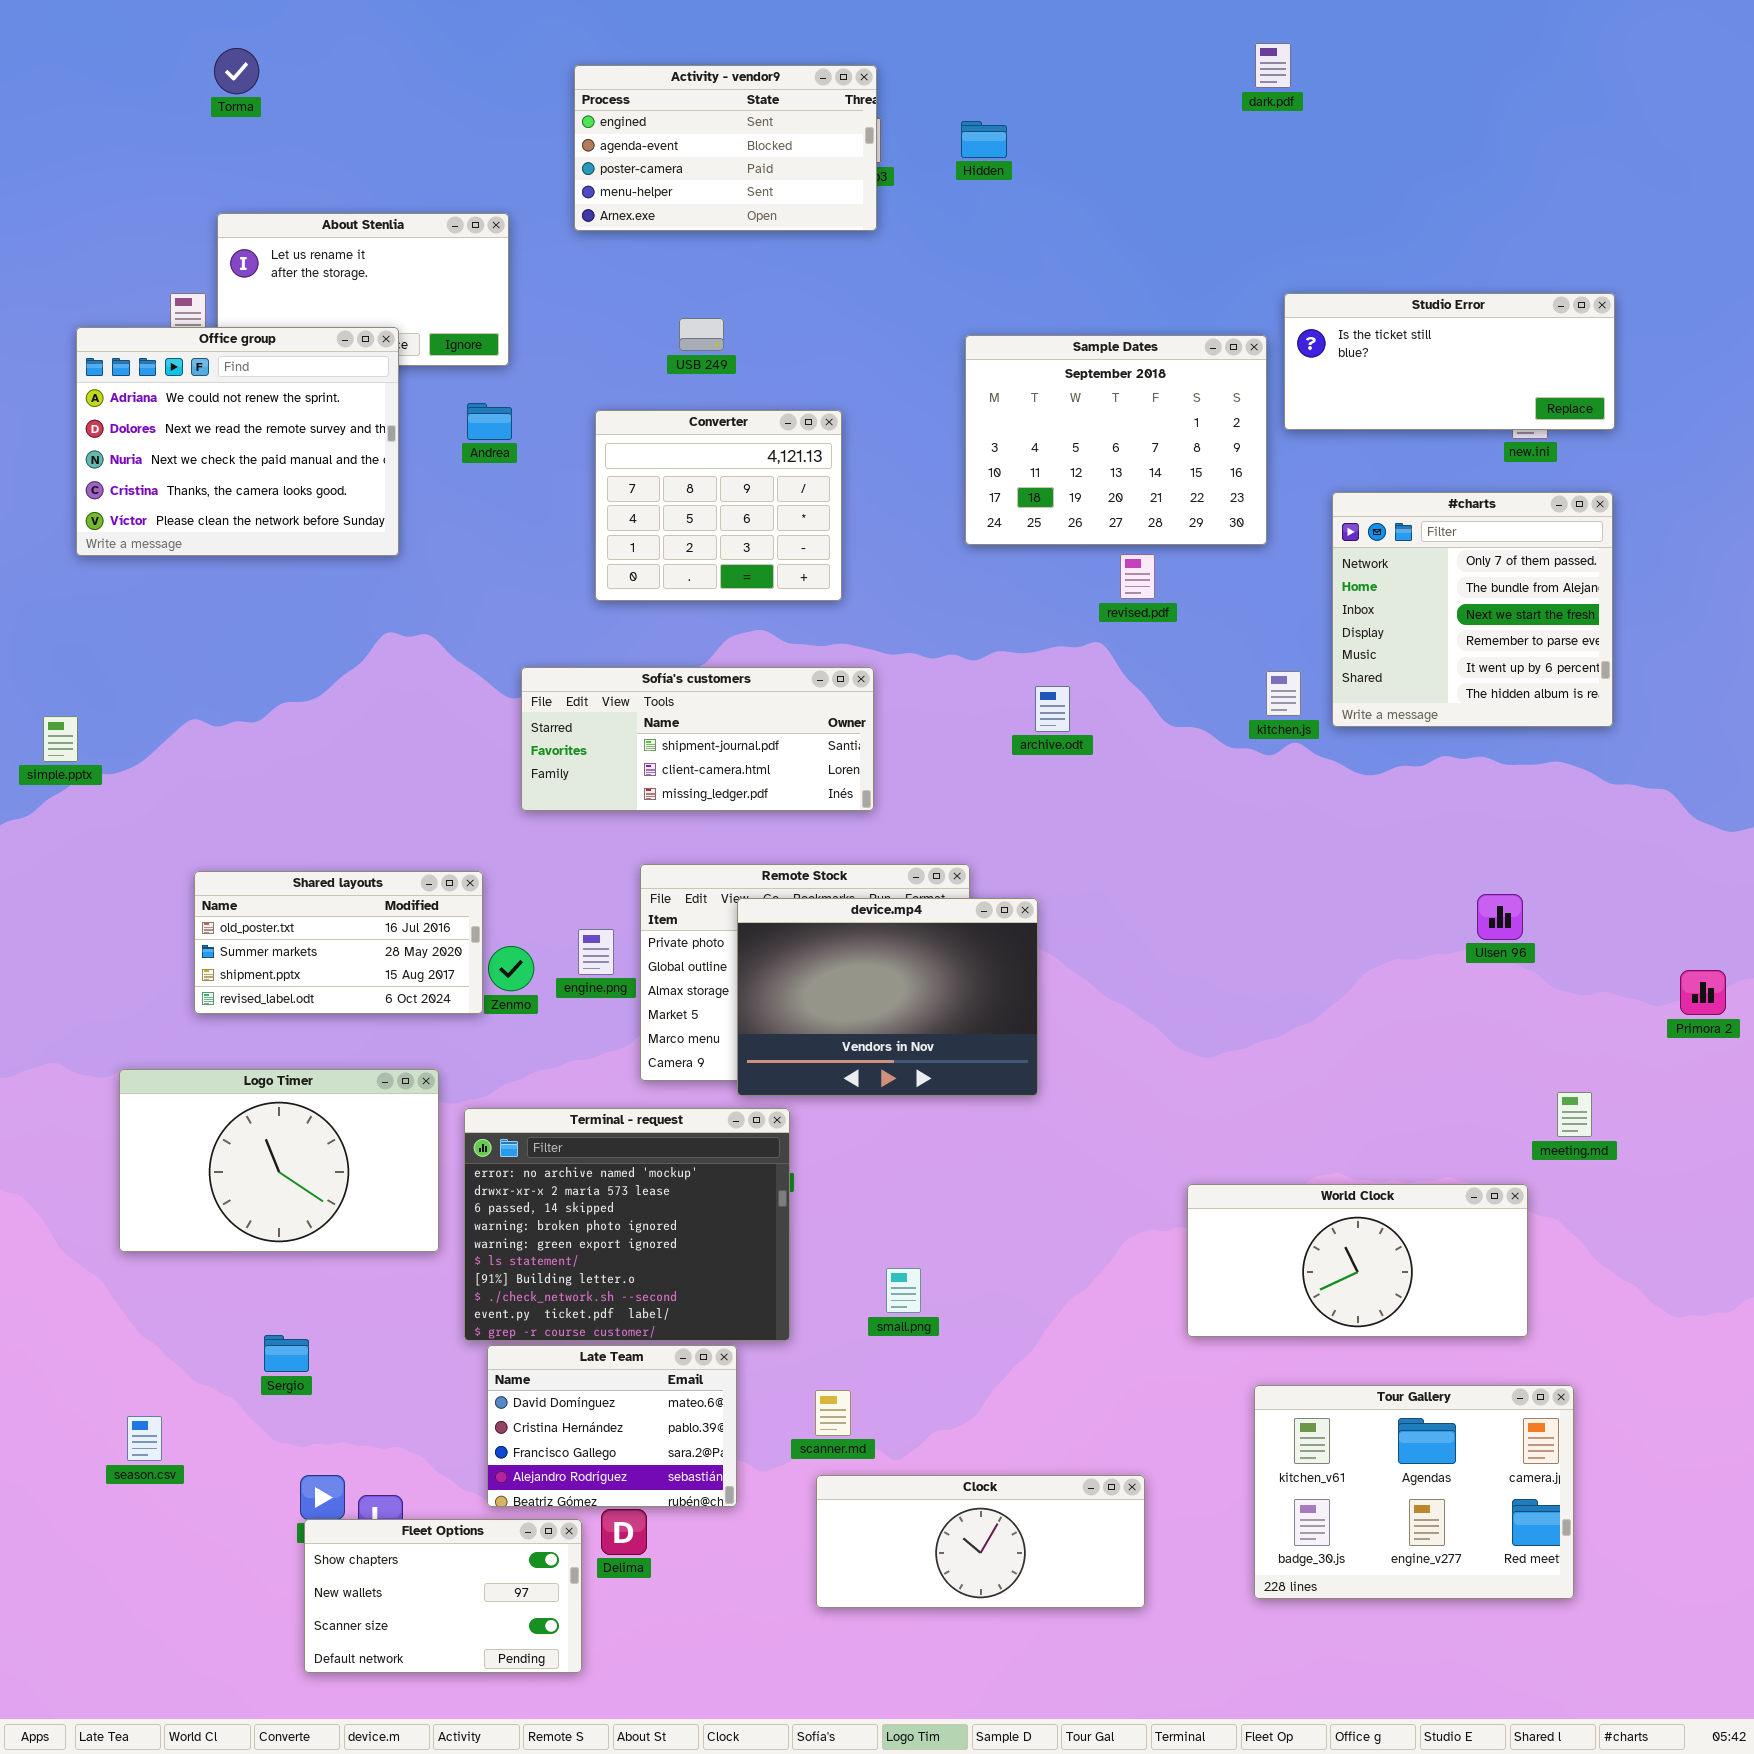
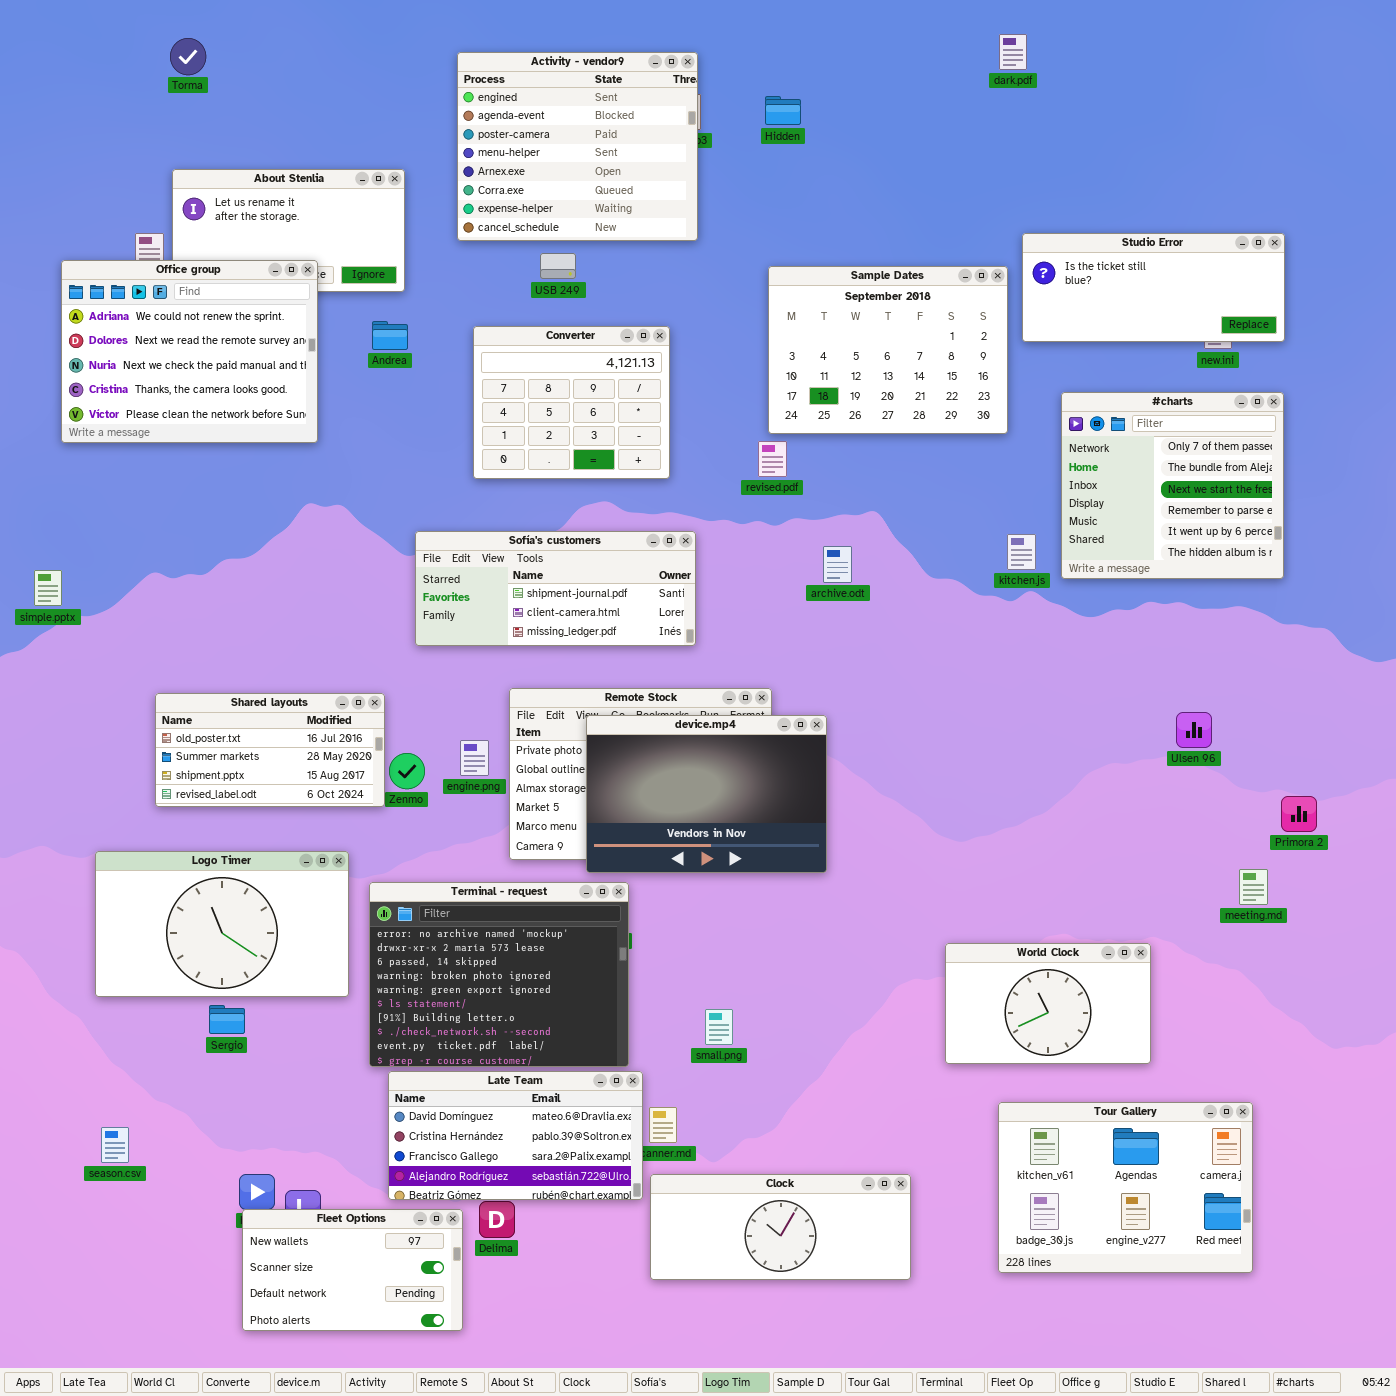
Activity - vendor9: [574,65,877,231] -> [457,52,698,241], resized
revised.pdf: [1120,554,1155,599] -> [758,441,787,477], moved
Primora 2: [1680,970,1726,1015] -> [1281,796,1317,832], moved
World Clock: [1187,1184,1528,1337] -> [945,943,1151,1064], resized
Sergio: [264,1335,309,1372] -> [209,1005,245,1034], moved
Late Team: [487,1345,737,1507] -> [388,1071,643,1200], resized
Fleet Options: [304,1519,582,1673] -> [242,1209,463,1331], scrolled down 1 row

